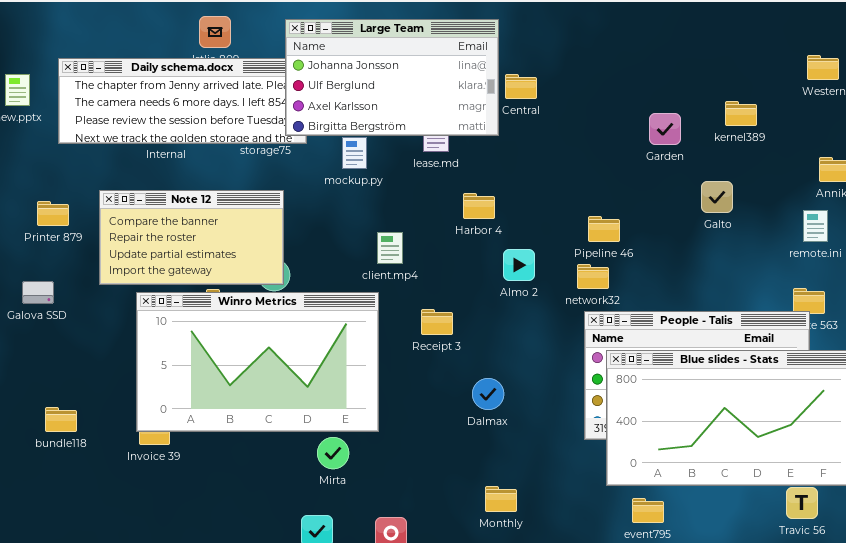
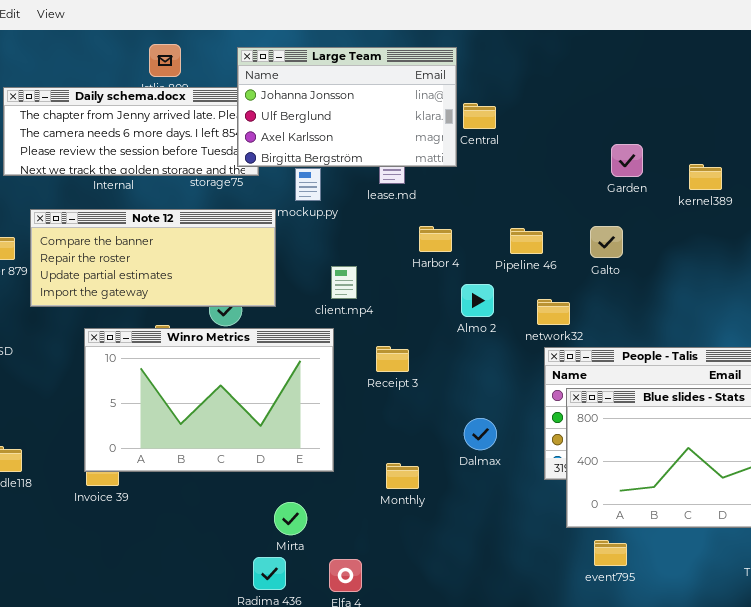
kernel389: [725,101,757,126] -> [689,164,722,190], moved
Galto: [701,181,733,213] -> [590,226,623,258], moved
Note 12: [99,190,284,285] -> [30,209,276,307], moved, resized
Pipeline 46: [588,216,620,242] -> [510,228,543,254], moved
Dalmax: [472,378,504,410] -> [464,418,497,450], moved
Mirta: [317,437,349,469] -> [274,502,307,535], moved
Monthly: [485,486,517,512] -> [386,463,419,489], moved

